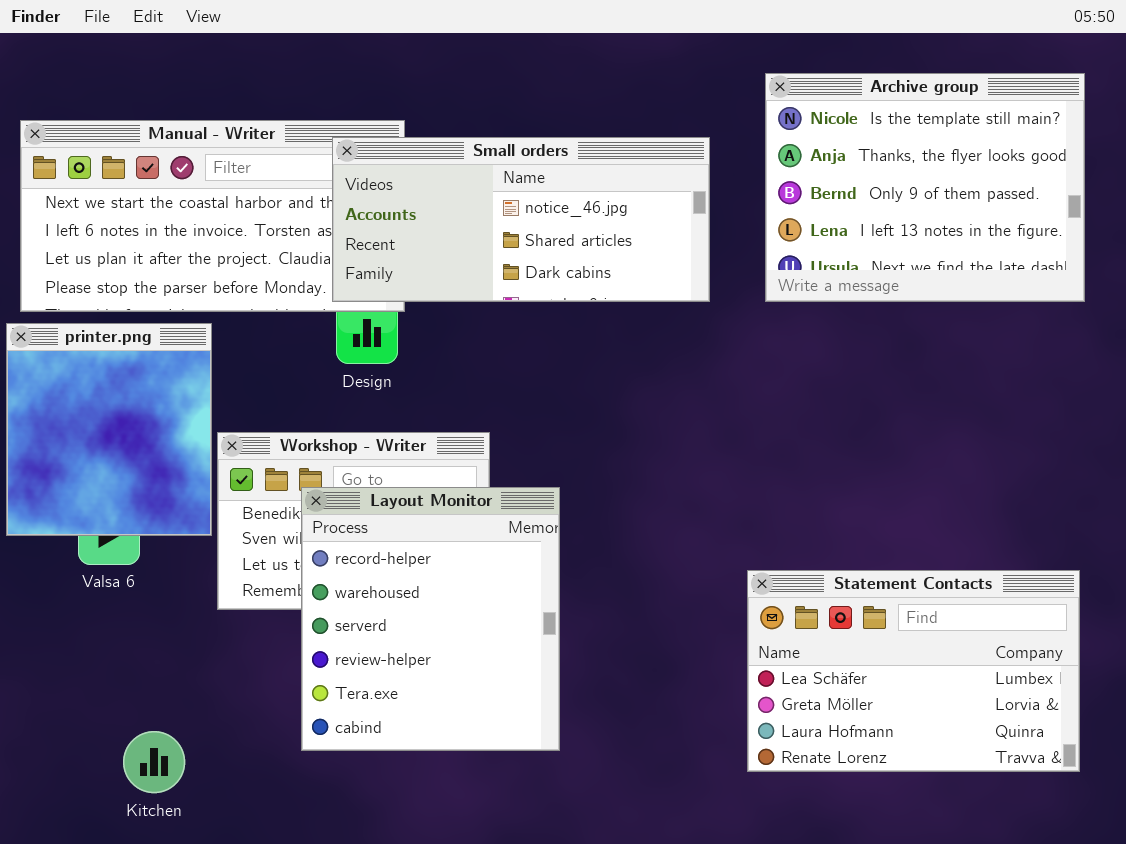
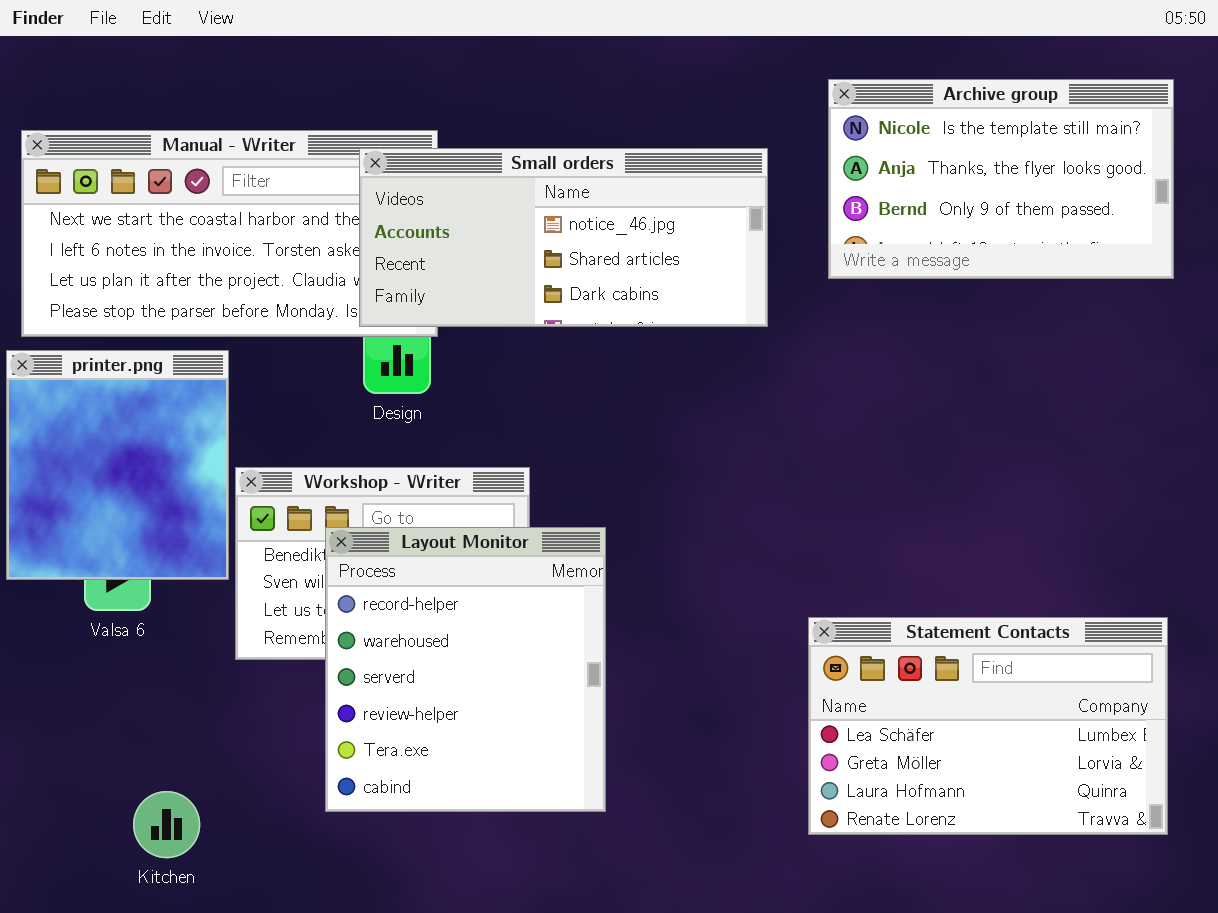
Archive group: [765,73,1085,302] -> [828,79,1174,279], resized

